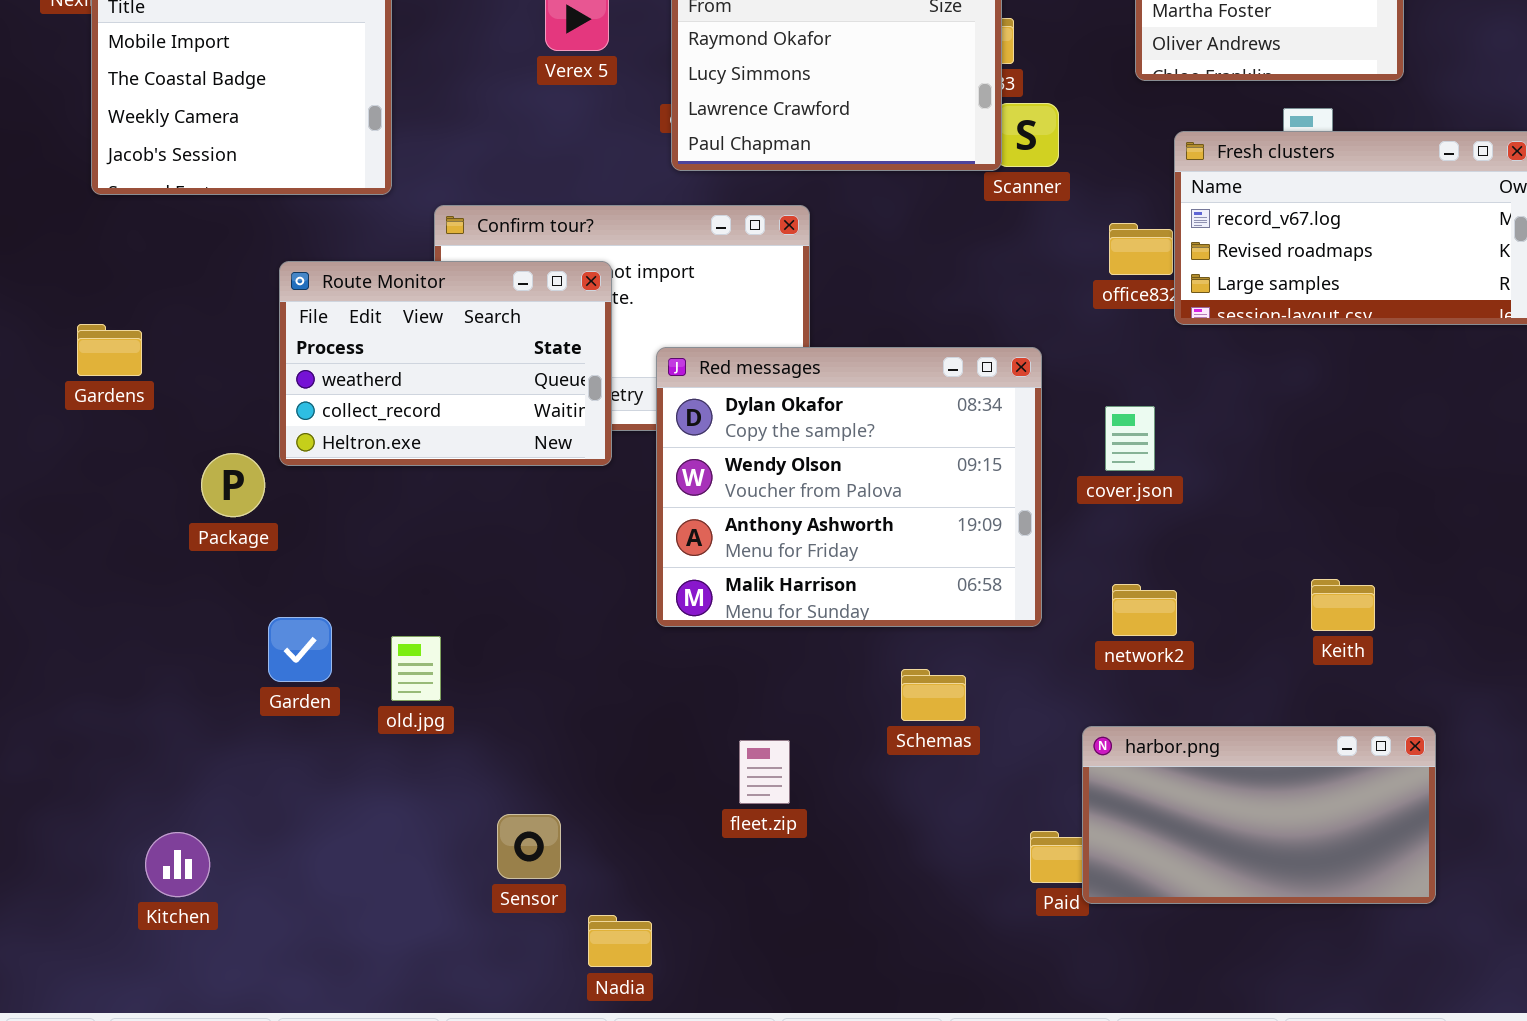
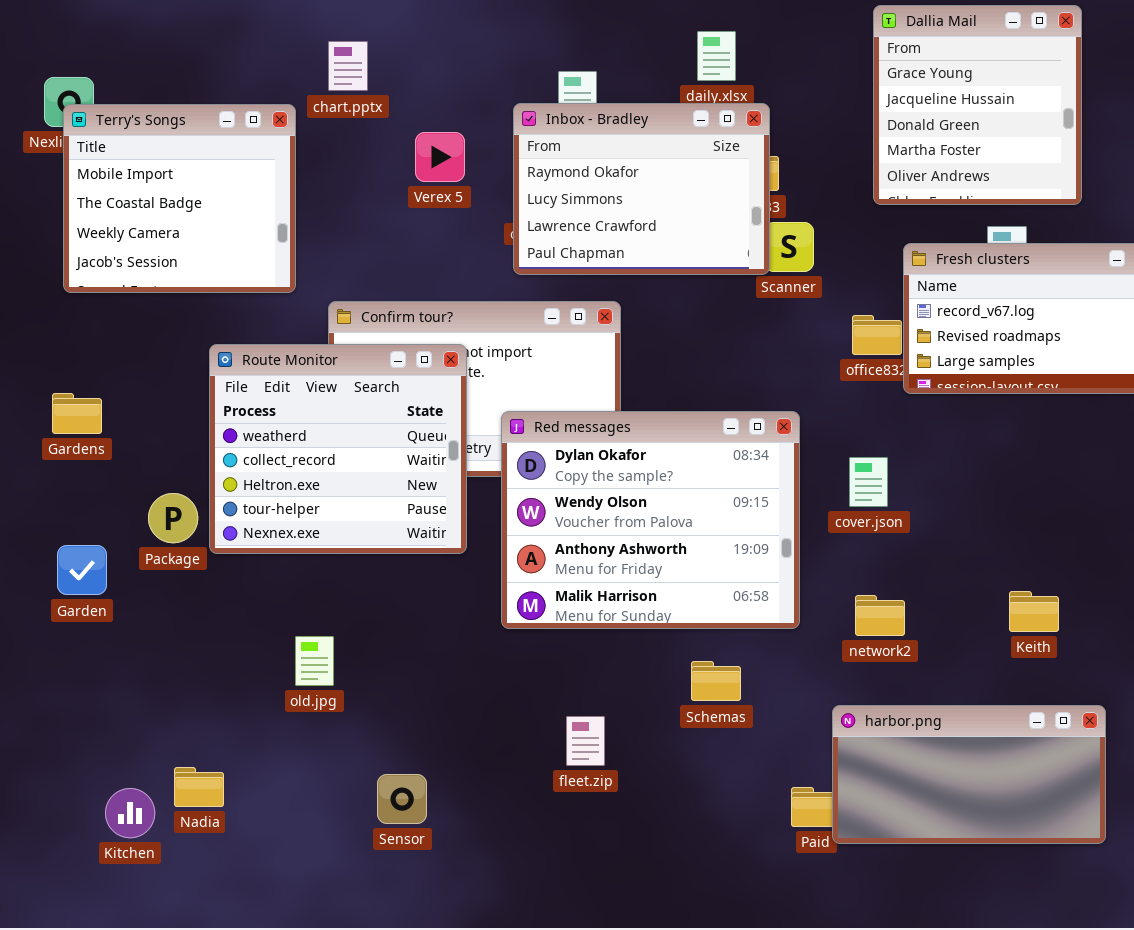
Route Monitor: [279,261,612,466] -> [209,344,467,554], resized
Garden: [268,617,332,682] -> [57,545,107,595], moved
Nadia: [588,915,652,967] -> [174,767,224,807], moved

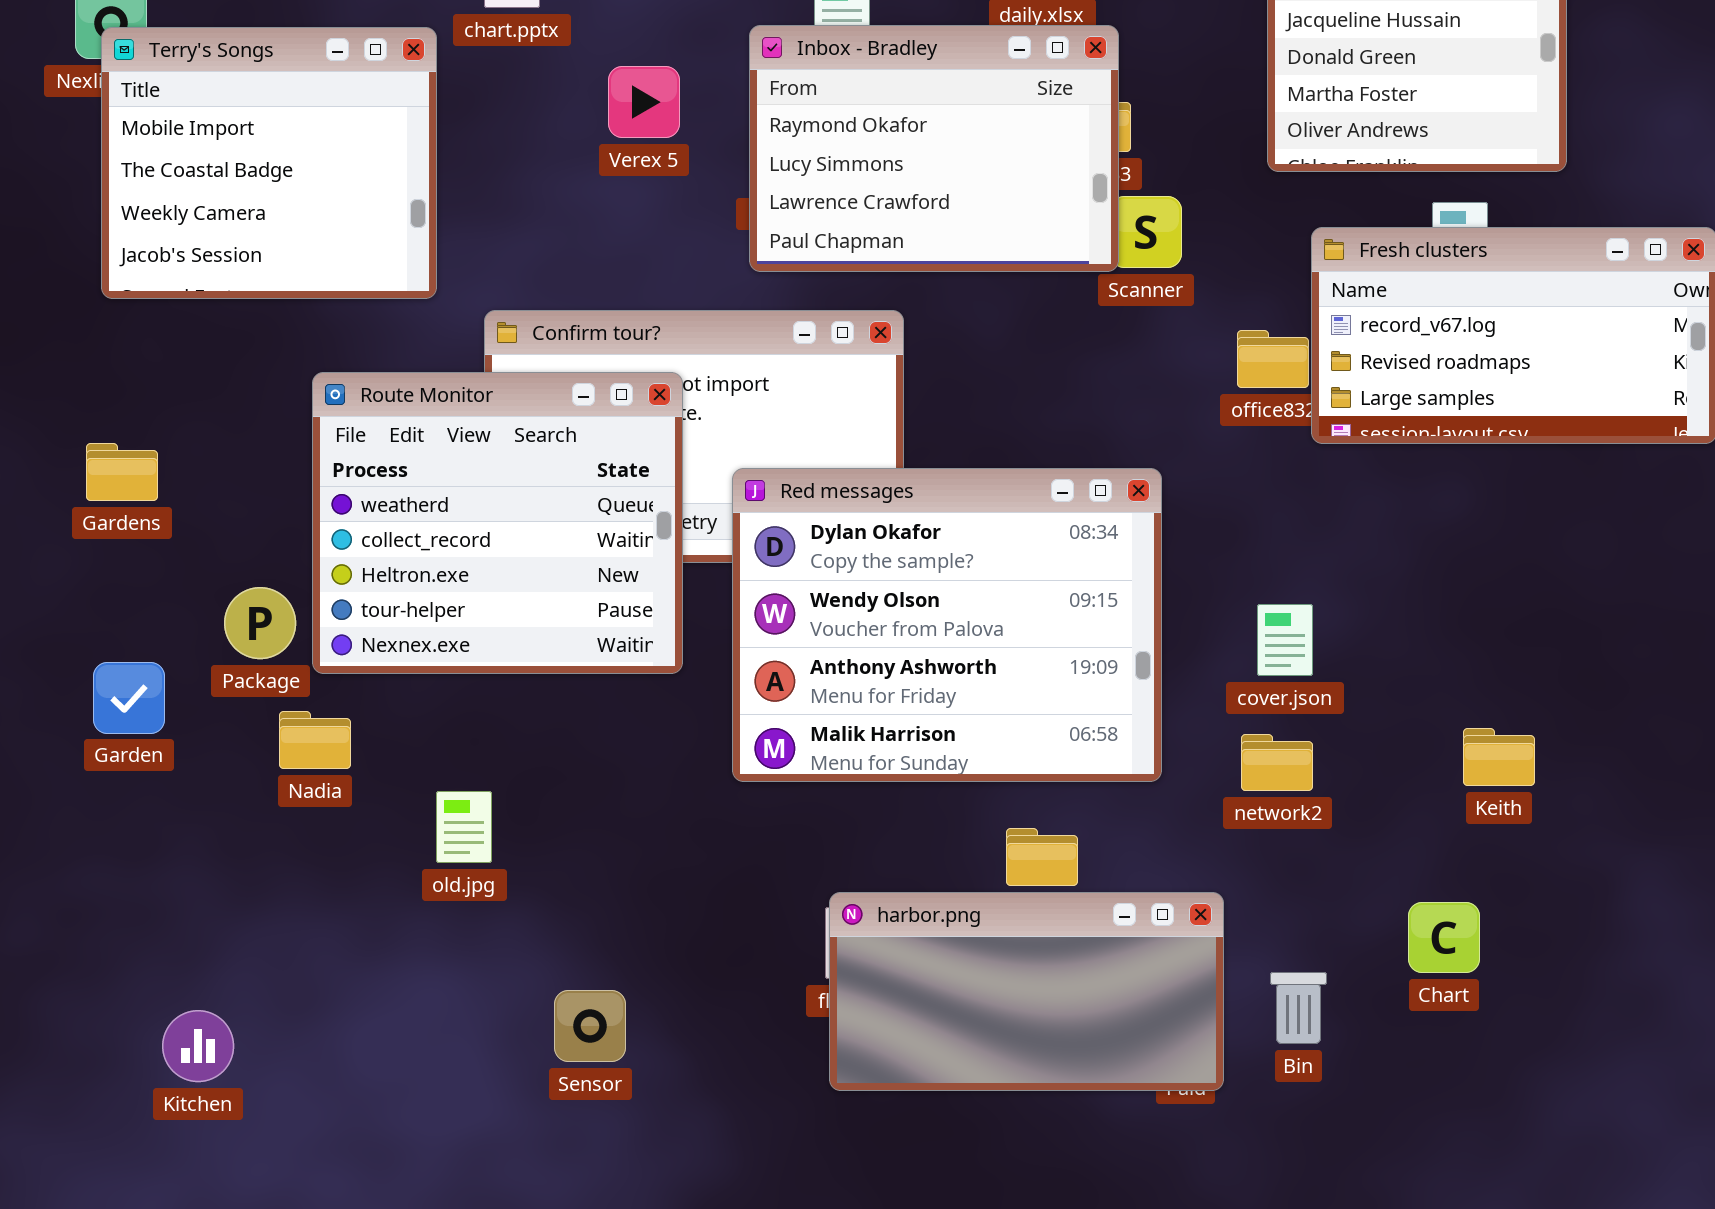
cover.json: [849,457,888,507] -> [1257,604,1313,676], moved
harbor.png: [832,705,1106,844] -> [829,892,1224,1091], moved
Nadia: [174,767,224,807] -> [279,711,351,769], moved

